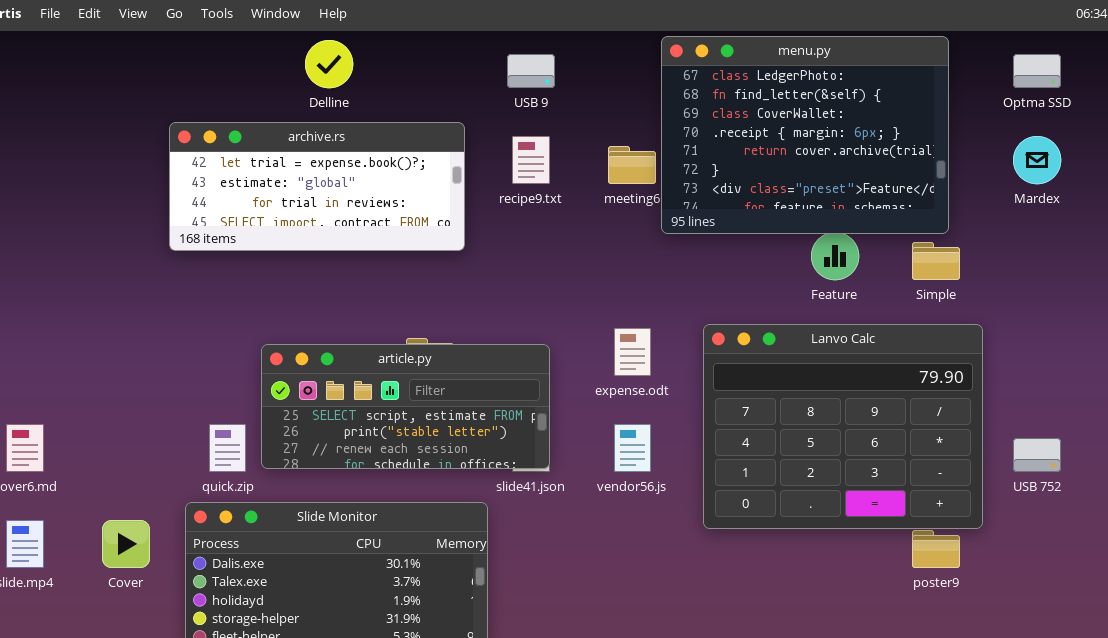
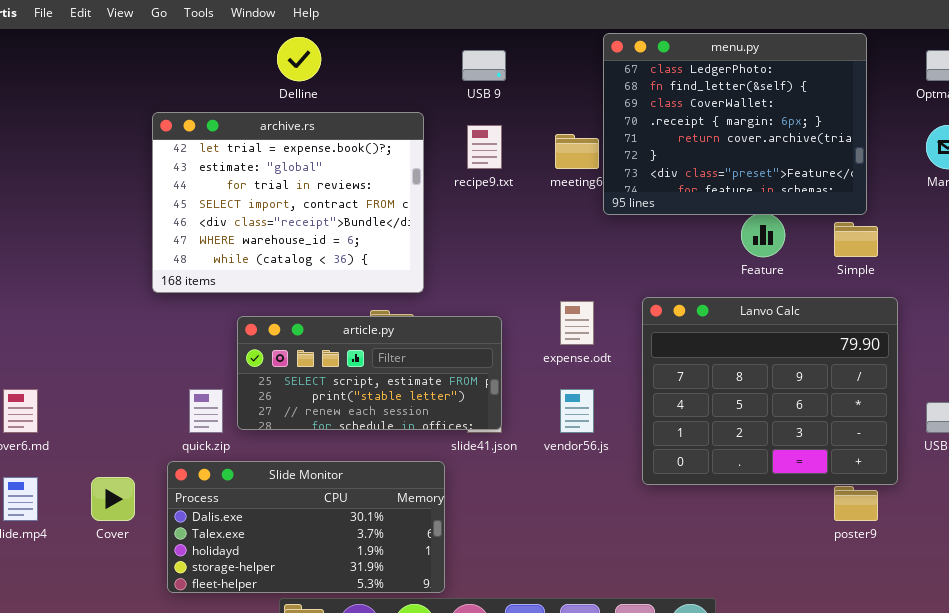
archive.rs: [169,122,465,251] -> [152,112,424,293], resized

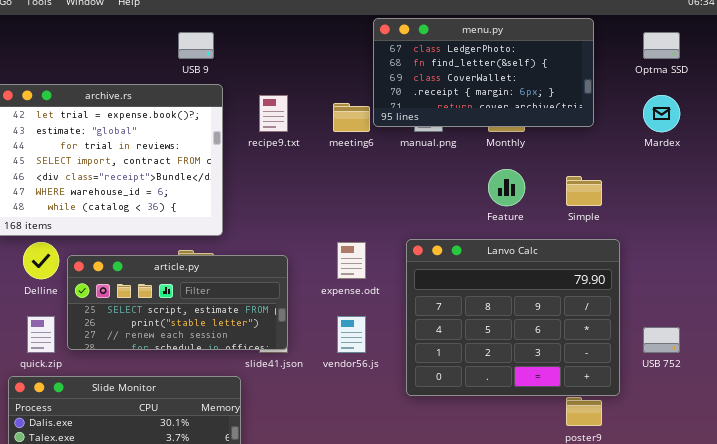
menu.py: [603,33,867,215] -> [373,18,594,127], resized
Delline: [277,37,321,81] -> [23,242,59,279], moved
USB 9: [462,50,506,81] -> [178,32,214,59], moved

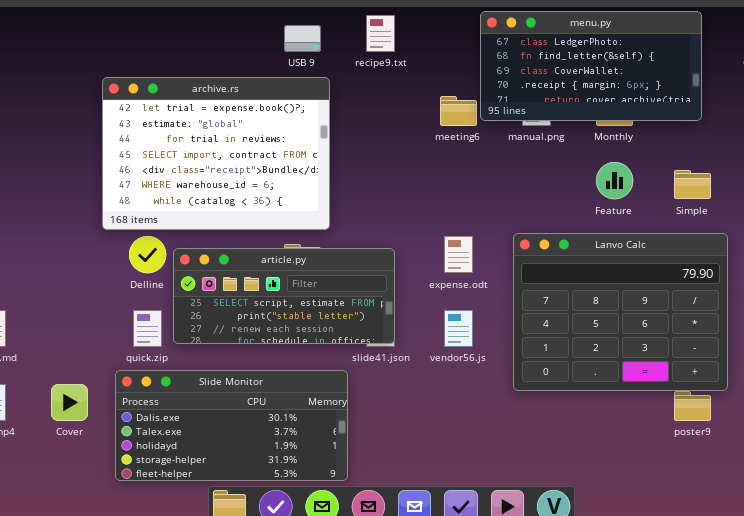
recipe9.txt: [259,95,288,132] -> [366,15,395,52], moved

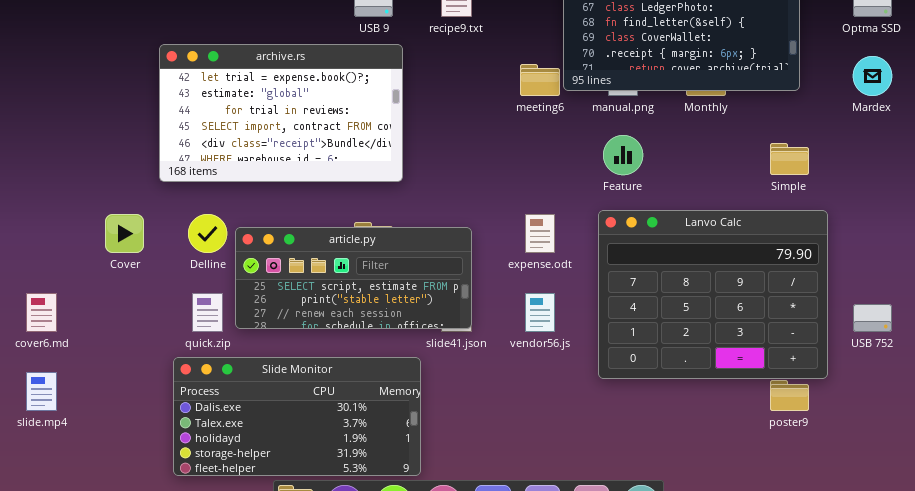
archive.rs: [102,77,330,230] -> [159,44,403,182], resized
Feature: [596,162,633,199] -> [603,135,643,175], moved
Cover: [51,384,88,421] -> [105,214,144,253], moved

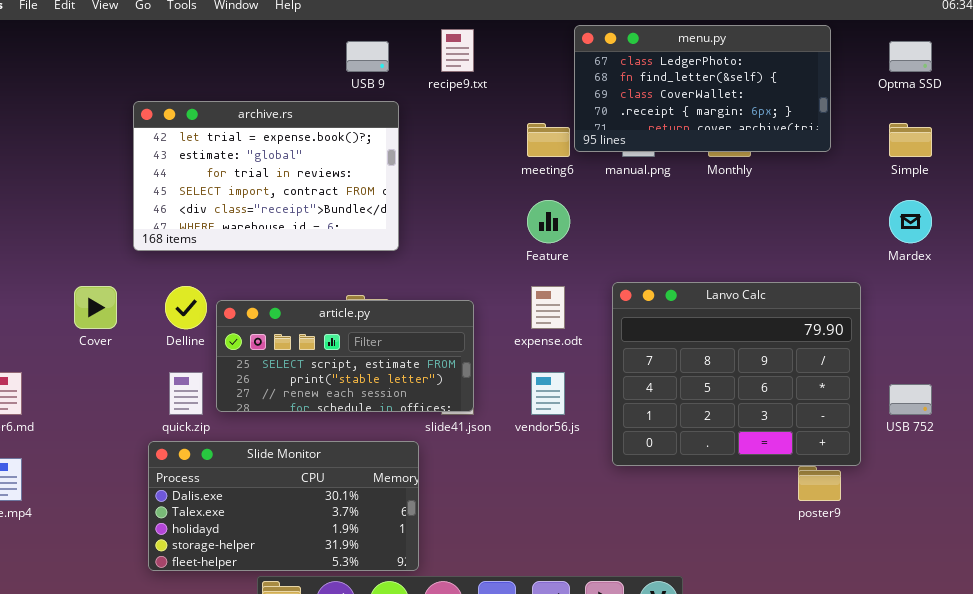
Mardex: [853,56,892,96] -> [889,200,932,243], moved
Feature: [603,135,643,175] -> [527,200,570,243], moved
Simple: [770,143,809,175] -> [889,123,932,157], moved

